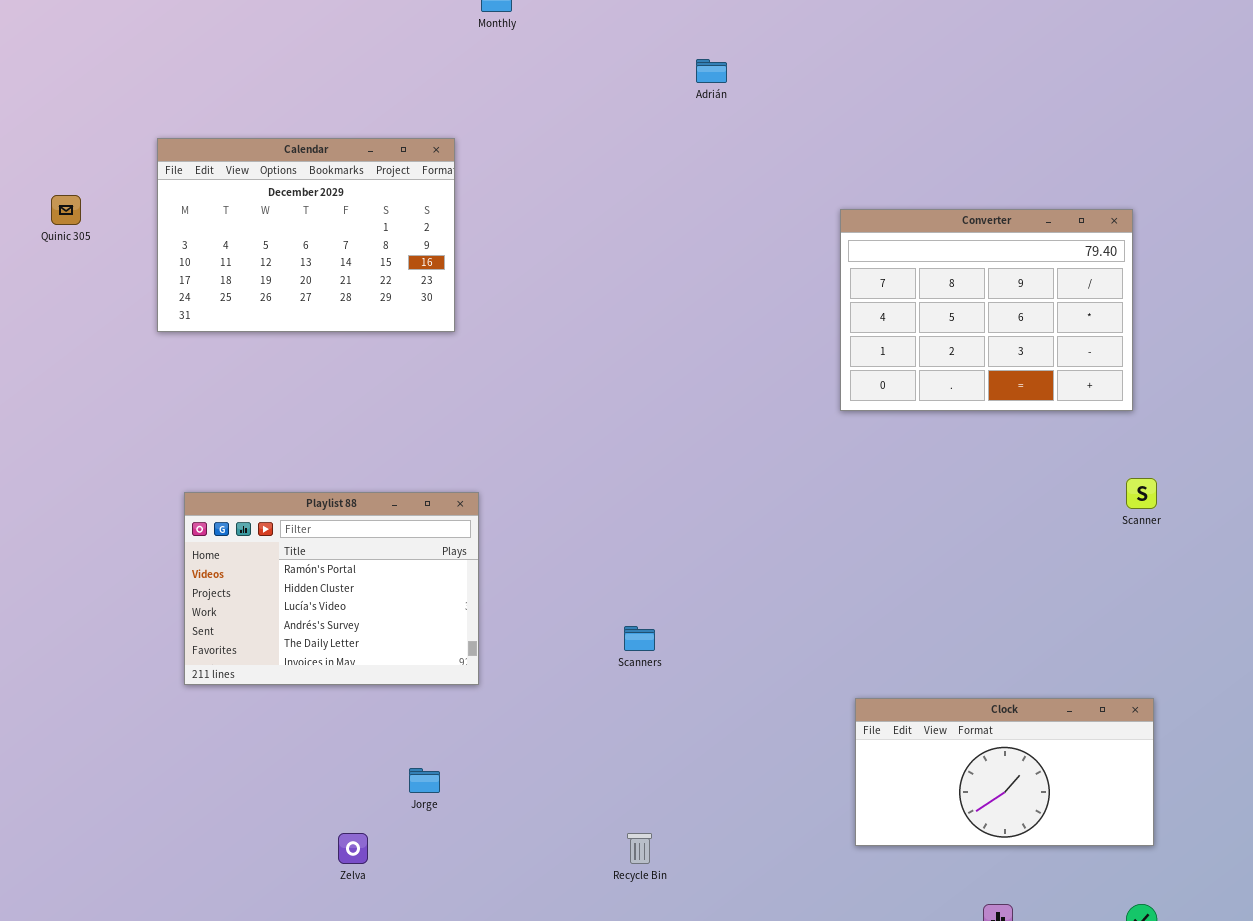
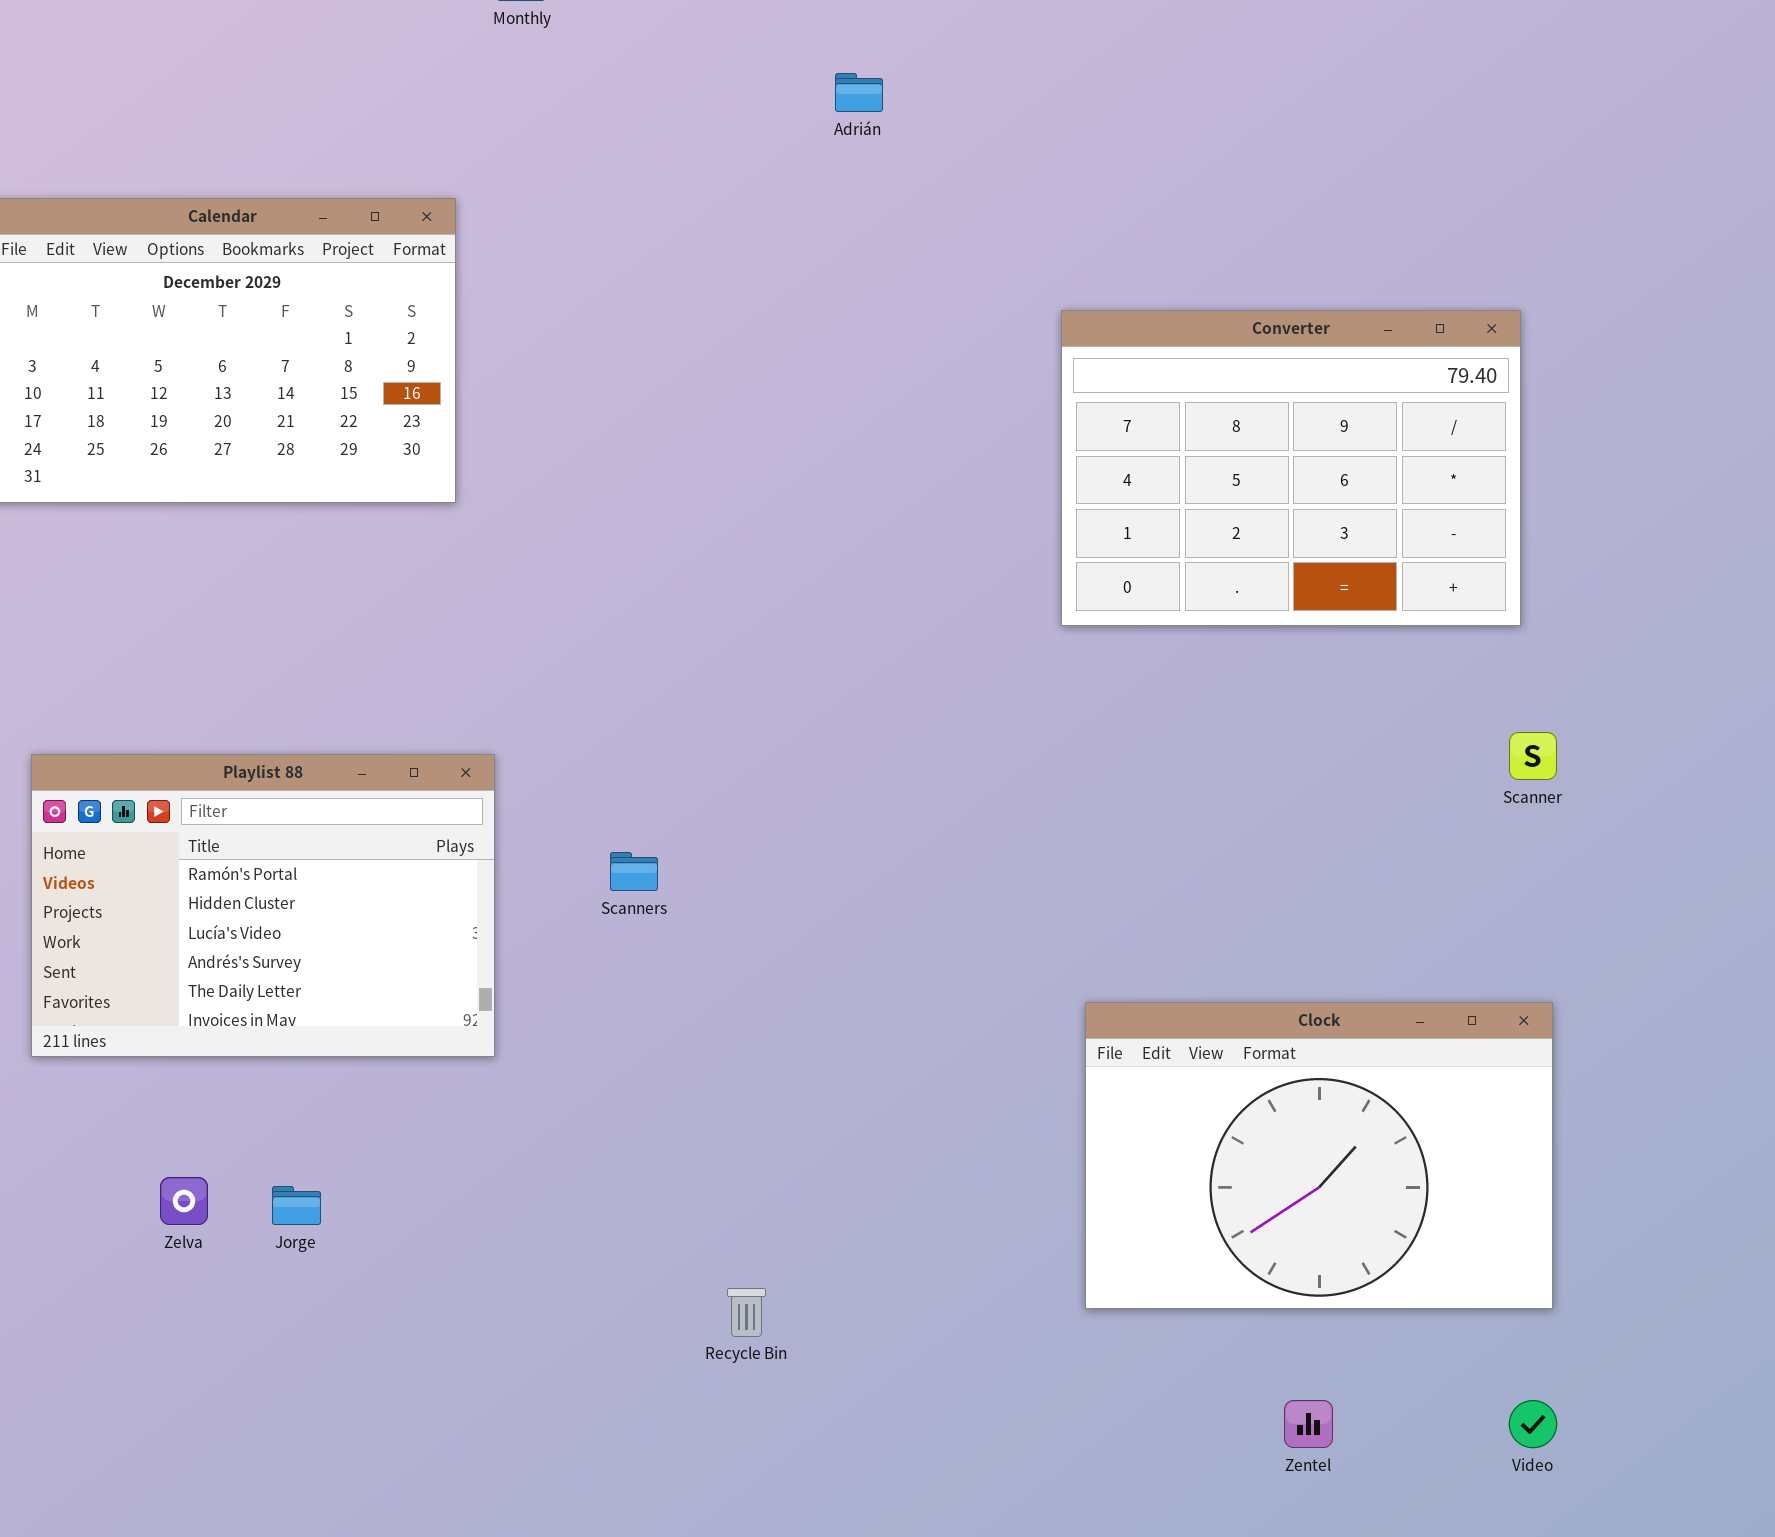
Scanners: [624,626,655,651] -> [610,852,658,891], moved
Clock: [855,698,1154,846] -> [1085,1002,1553,1309], resized
Jorge: [409,768,440,793] -> [272,1186,321,1225], moved
Zelva: [338,833,368,864] -> [160,1177,208,1225], moved

